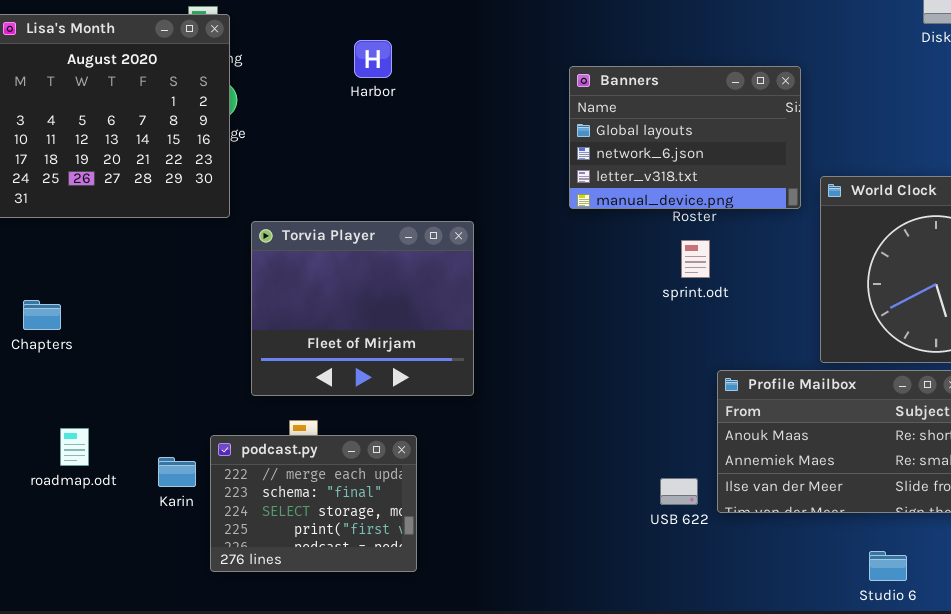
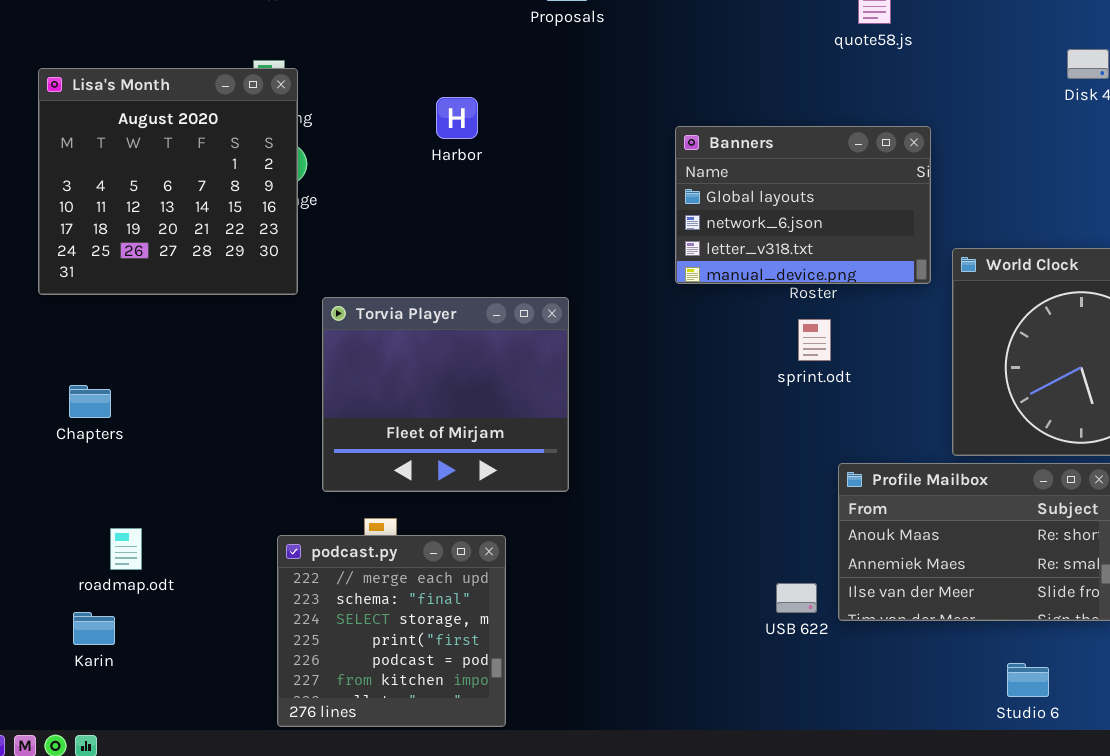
podcast.py: [210,435,417,572] -> [277,535,506,727], resized
Karin: [158,457,196,487] -> [73,612,115,645], moved

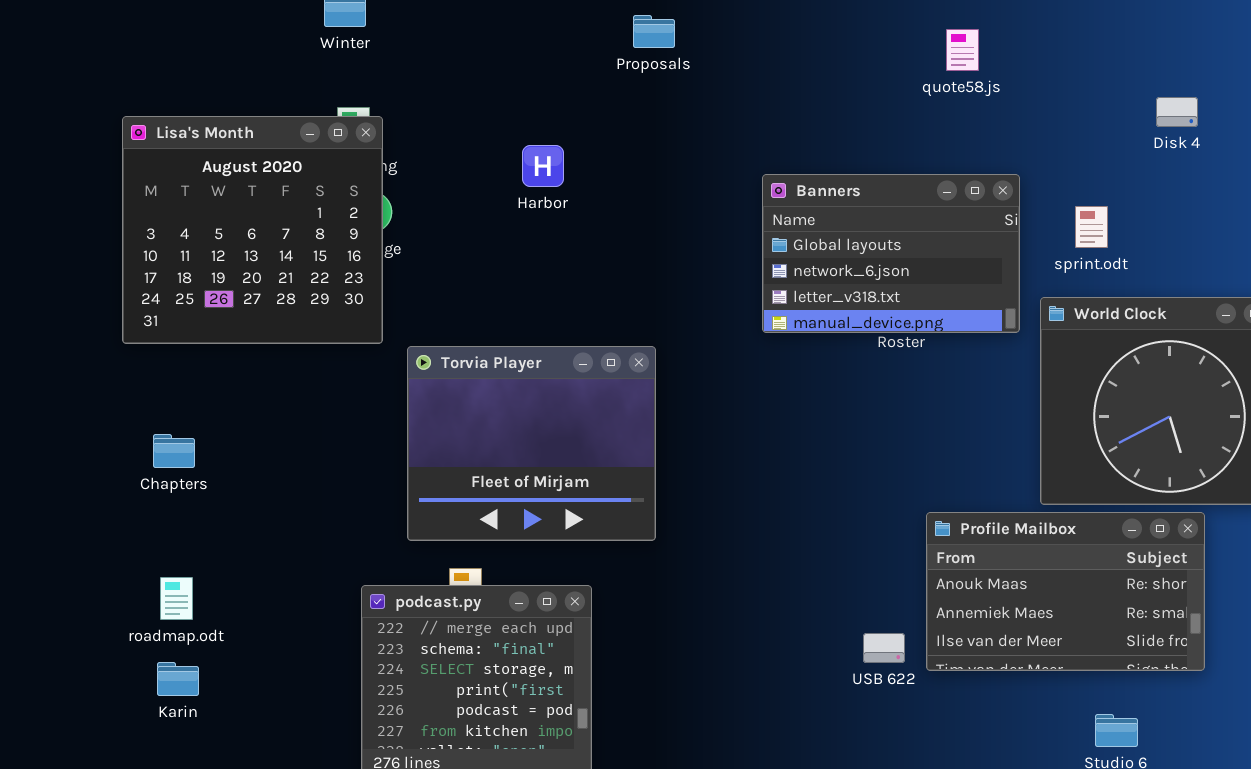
sprint.odt: [798,319,831,361] -> [1075,206,1108,248], moved
roadmap.odt: [110,528,142,570] -> [160,577,193,620], moved

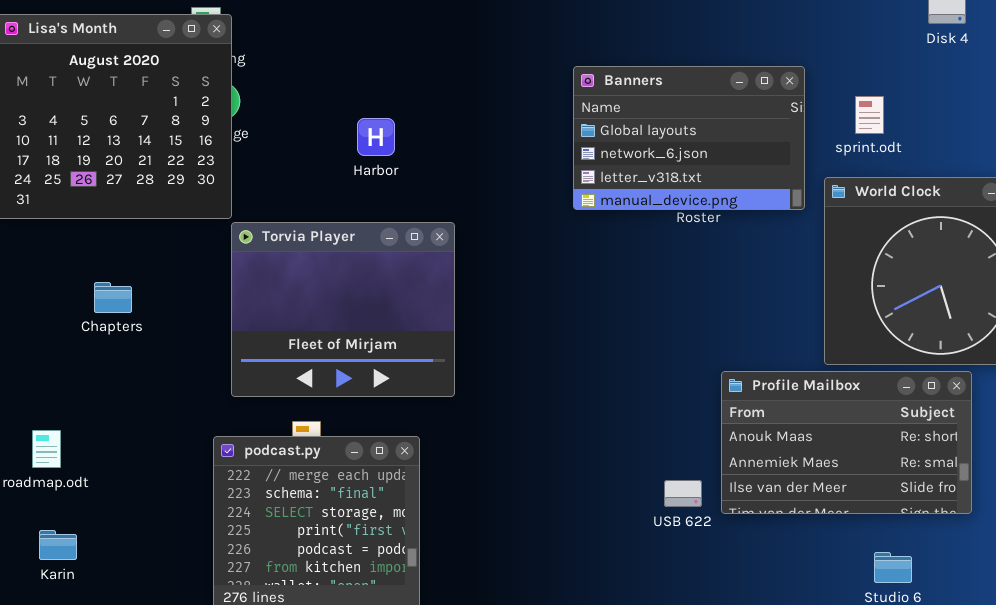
Harbor: [522,145,564,187] -> [357,118,395,156], moved
Torvia Player: [407,346,656,541] -> [231,222,455,397], moved
Chapters: [153,434,195,468] -> [94,282,132,313], moved
Karin: [157,662,199,696] -> [39,530,77,560], moved

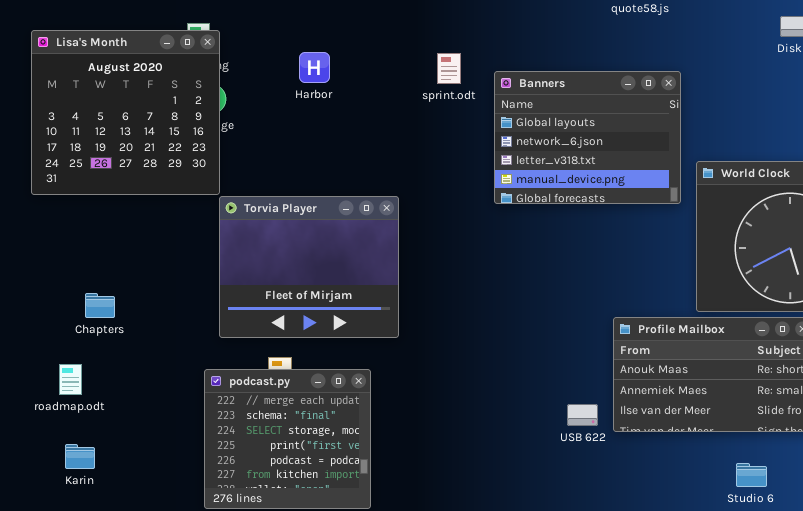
Banners: [573,66,805,210] -> [494,71,681,204], resized
sprint.odt: [855,96,884,134] -> [437,53,461,84], moved
Harbor: [357,118,395,156] -> [299,52,330,83], moved
Chapters: [94,282,132,313] -> [85,293,115,318], moved

